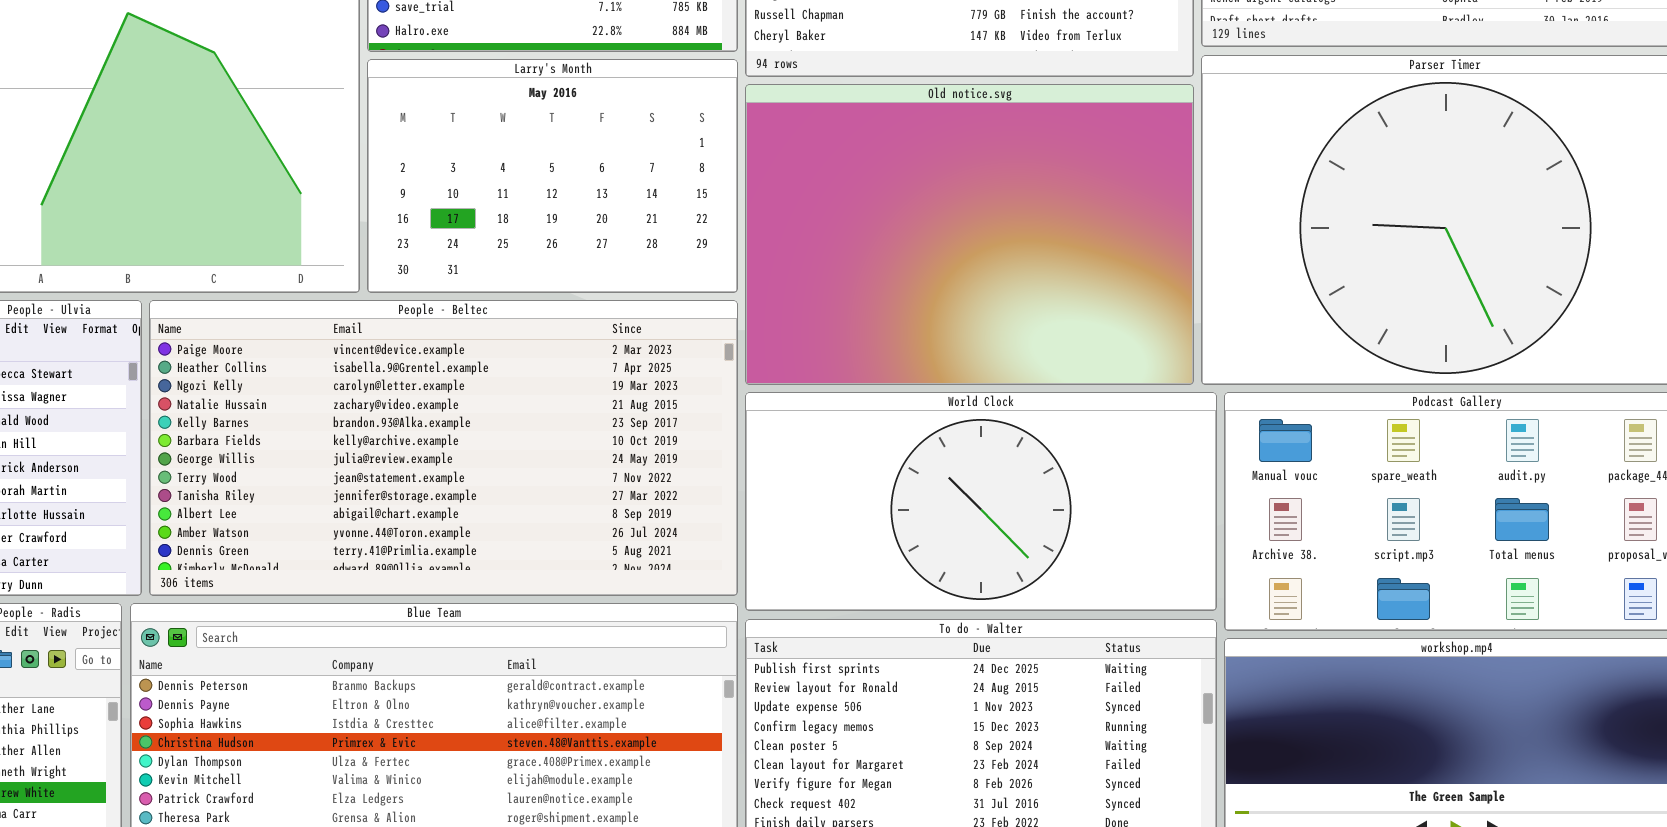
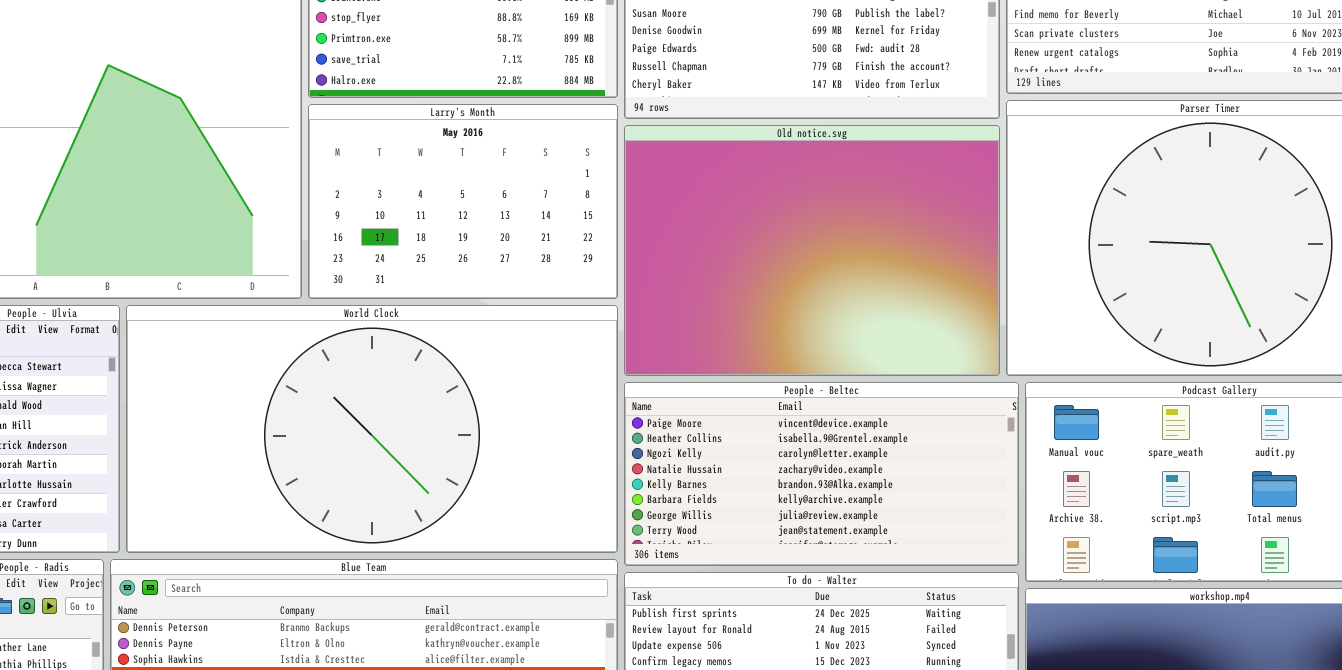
People - Beltec: [149,300,738,596] -> [624,382,1019,566], moved, resized
World Clock: [745,392,1217,611] -> [126,305,618,553], moved, resized

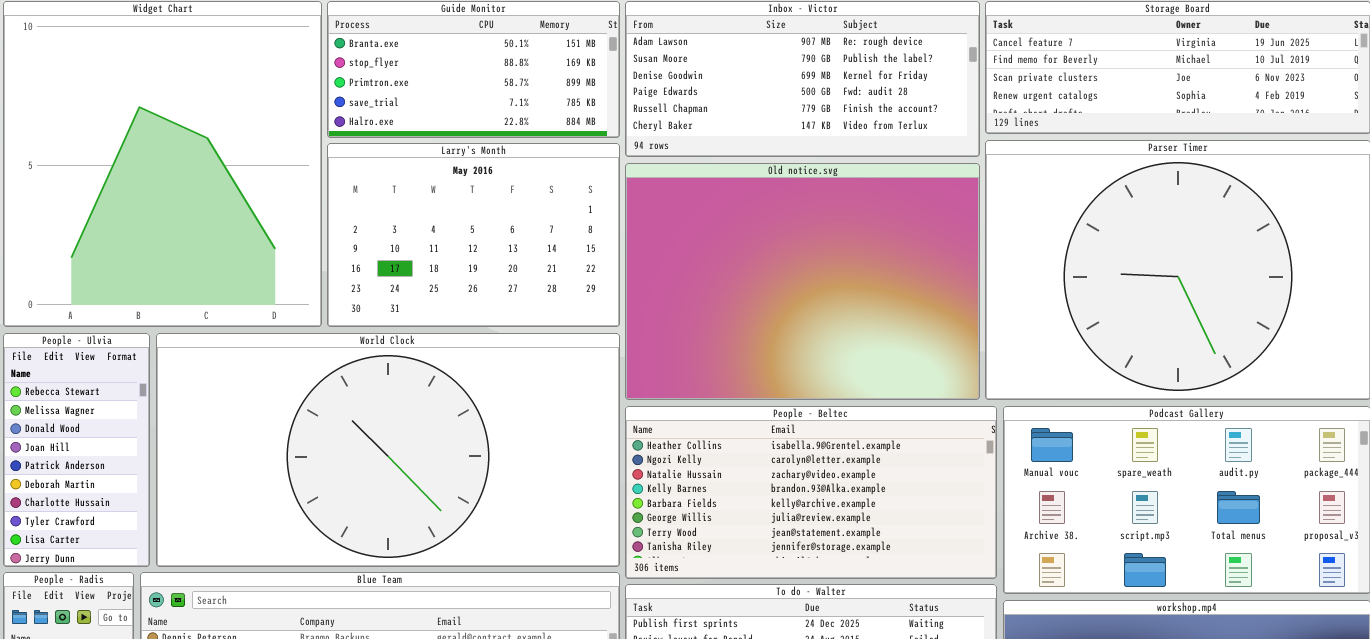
People - Beltec: [624,382,1019,566] -> [625,406,997,579], scrolled down 1 row

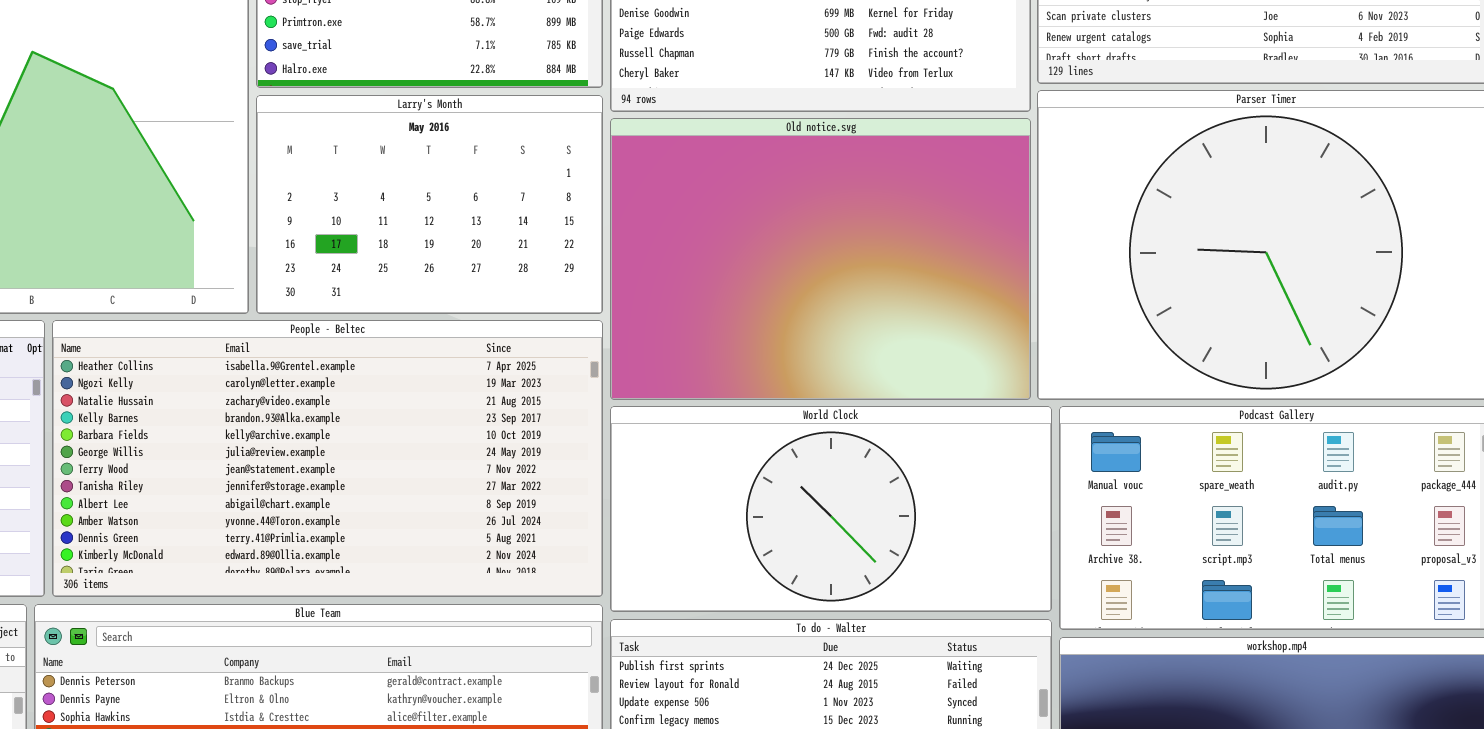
World Clock: [156,333,620,567] -> [610,406,1052,612], moved, resized
People - Beltec: [625,406,997,579] -> [52,320,603,597], moved, resized

